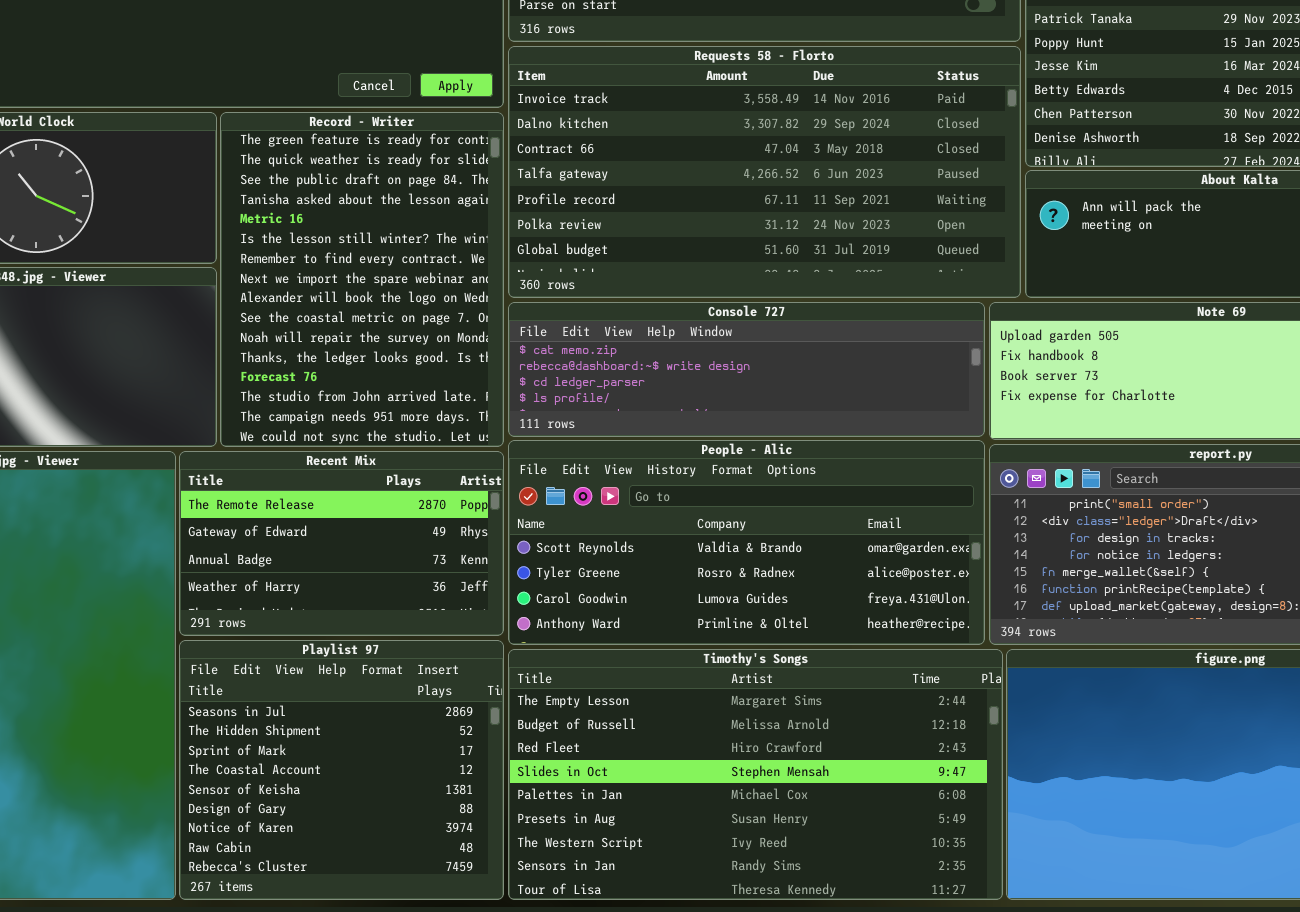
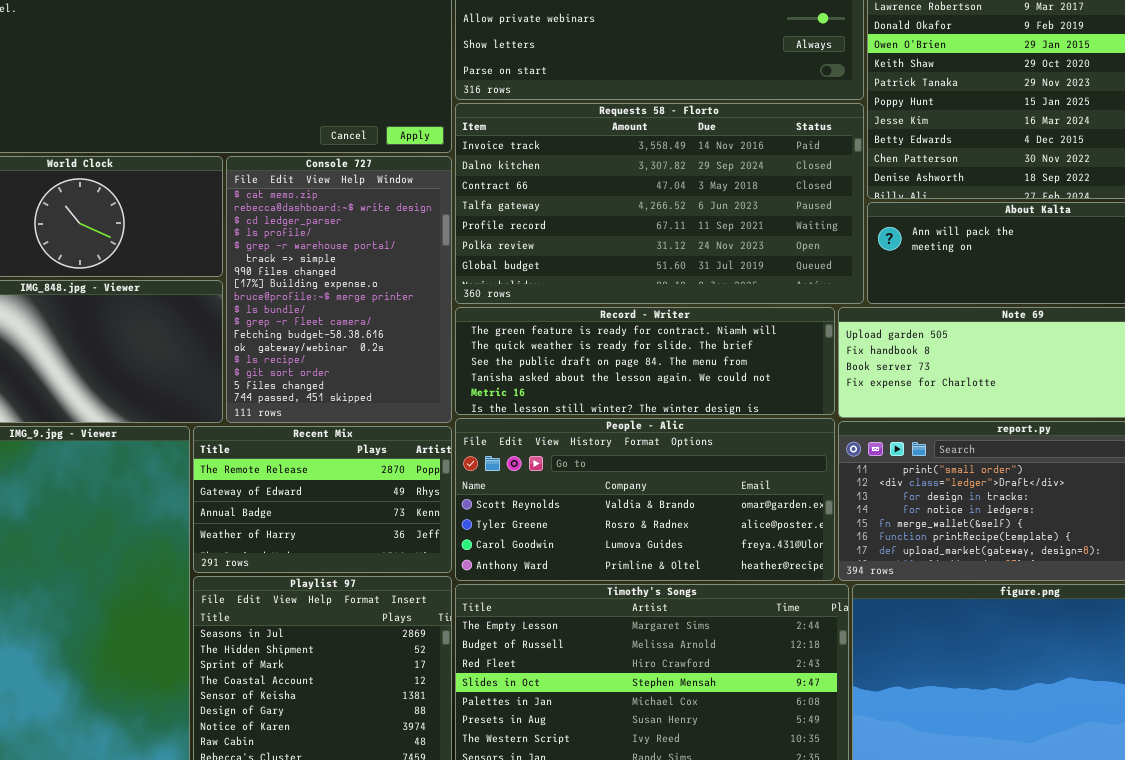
Record - Writer: [220,112,504,447] -> [455,307,835,415], moved, resized
Console 727: [508,302,985,437] -> [226,156,452,423], moved, resized

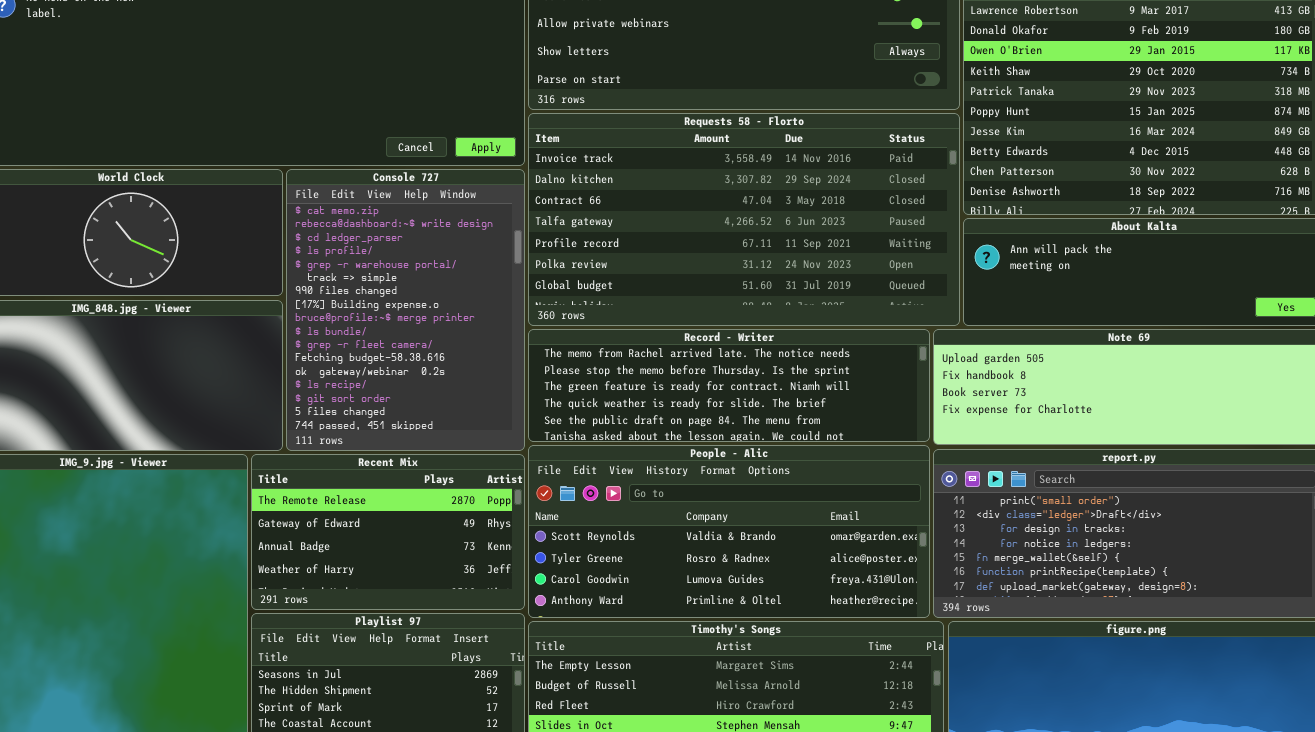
Record - Writer: [455,307,835,415] -> [528,329,930,442], scrolled up 2 rows

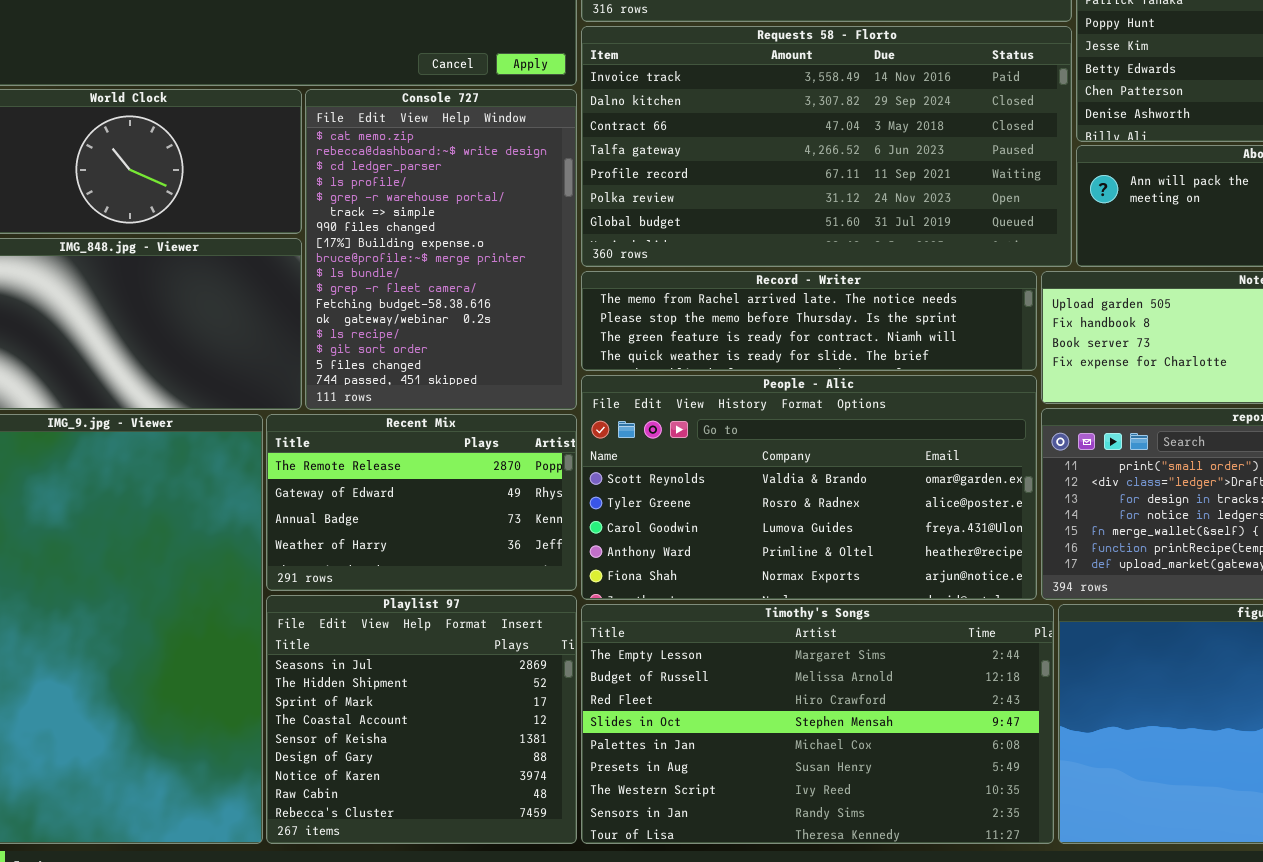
Record - Writer: [528,329,930,442] -> [581,271,1037,371], resized
People - Alic: [528,445,930,618] -> [581,375,1037,600], resized

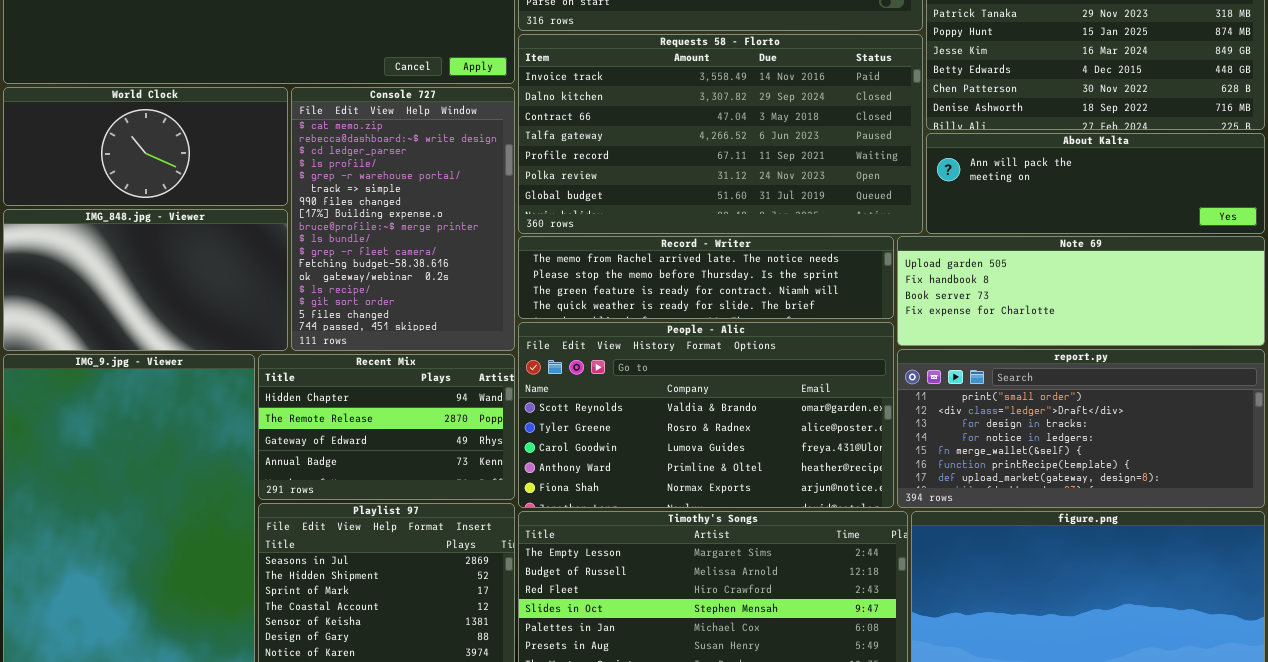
Recent Mix: [266,414,577,591] -> [258,354,515,500], scrolled up 1 row

